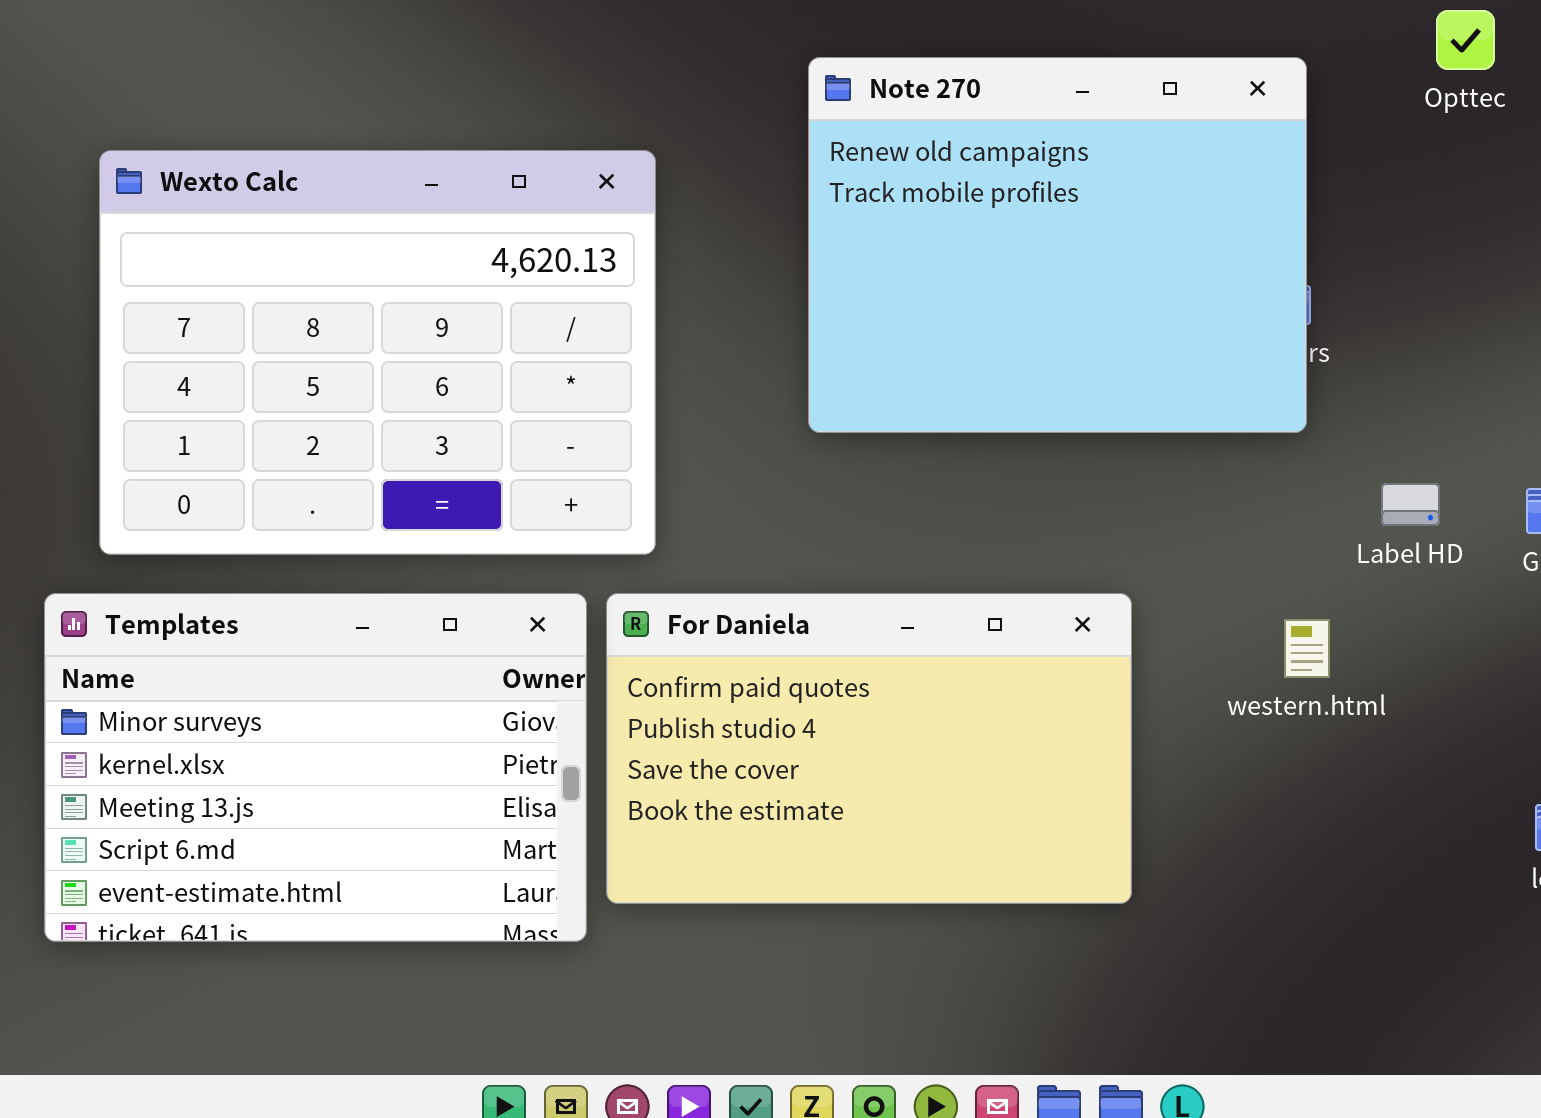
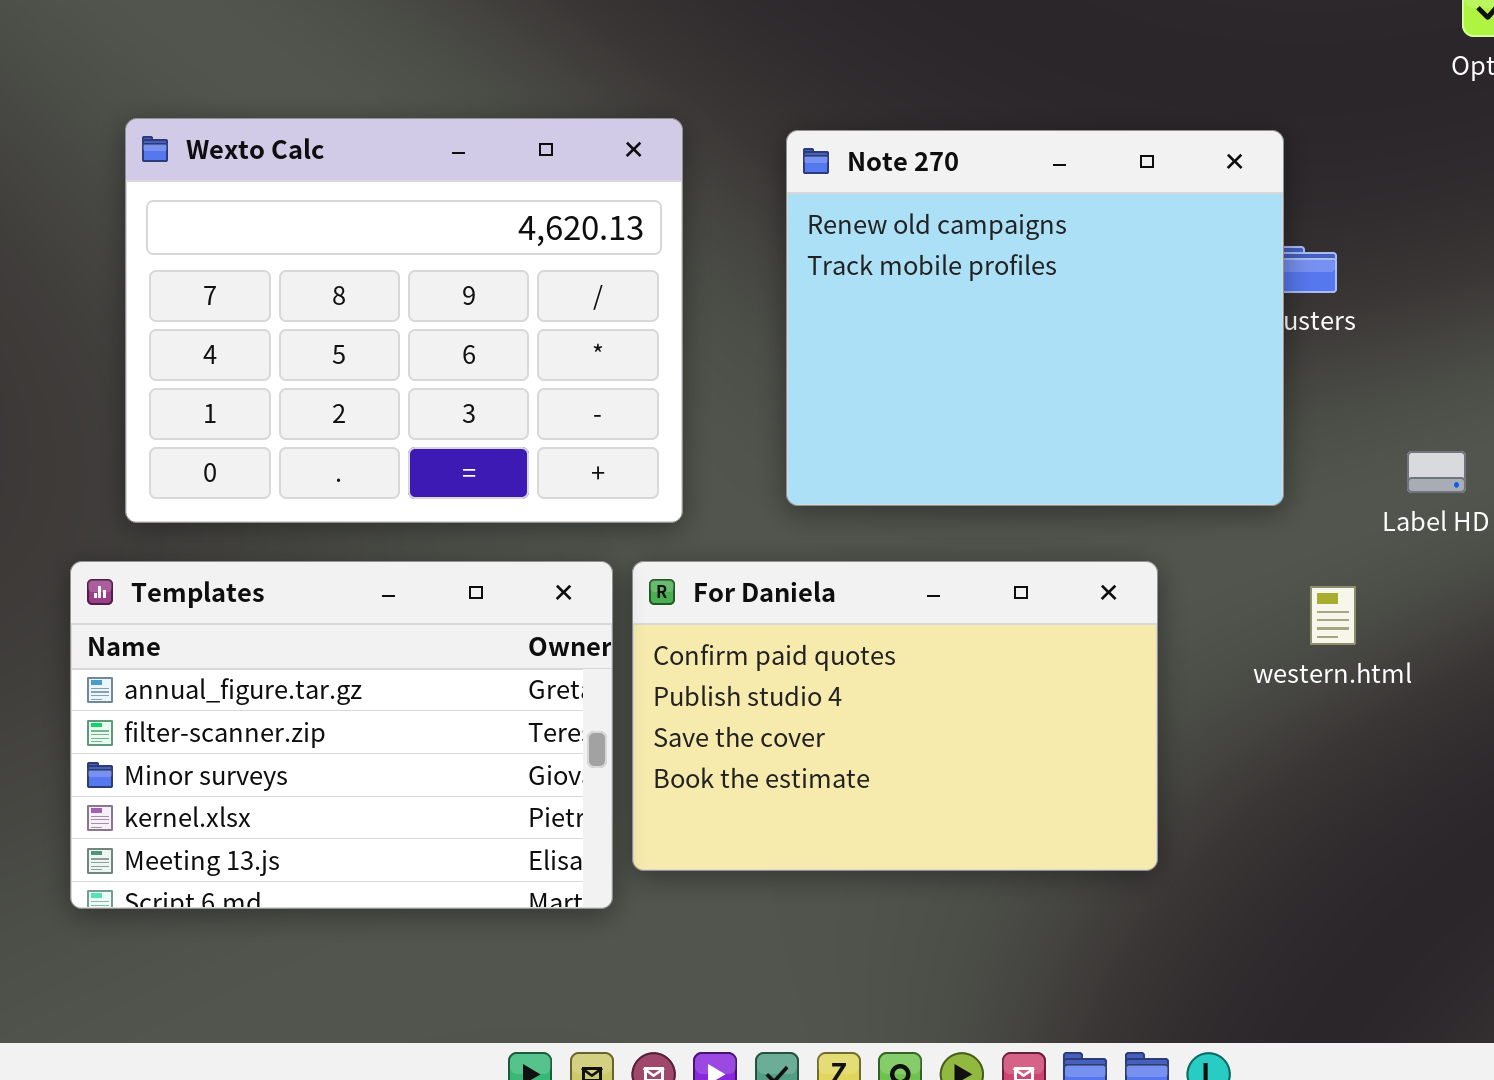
Note 270: [808,57,1307,433] -> [786,130,1284,506], moved
Templates: [44,593,587,942] -> [70,561,613,909], scrolled up 2 rows

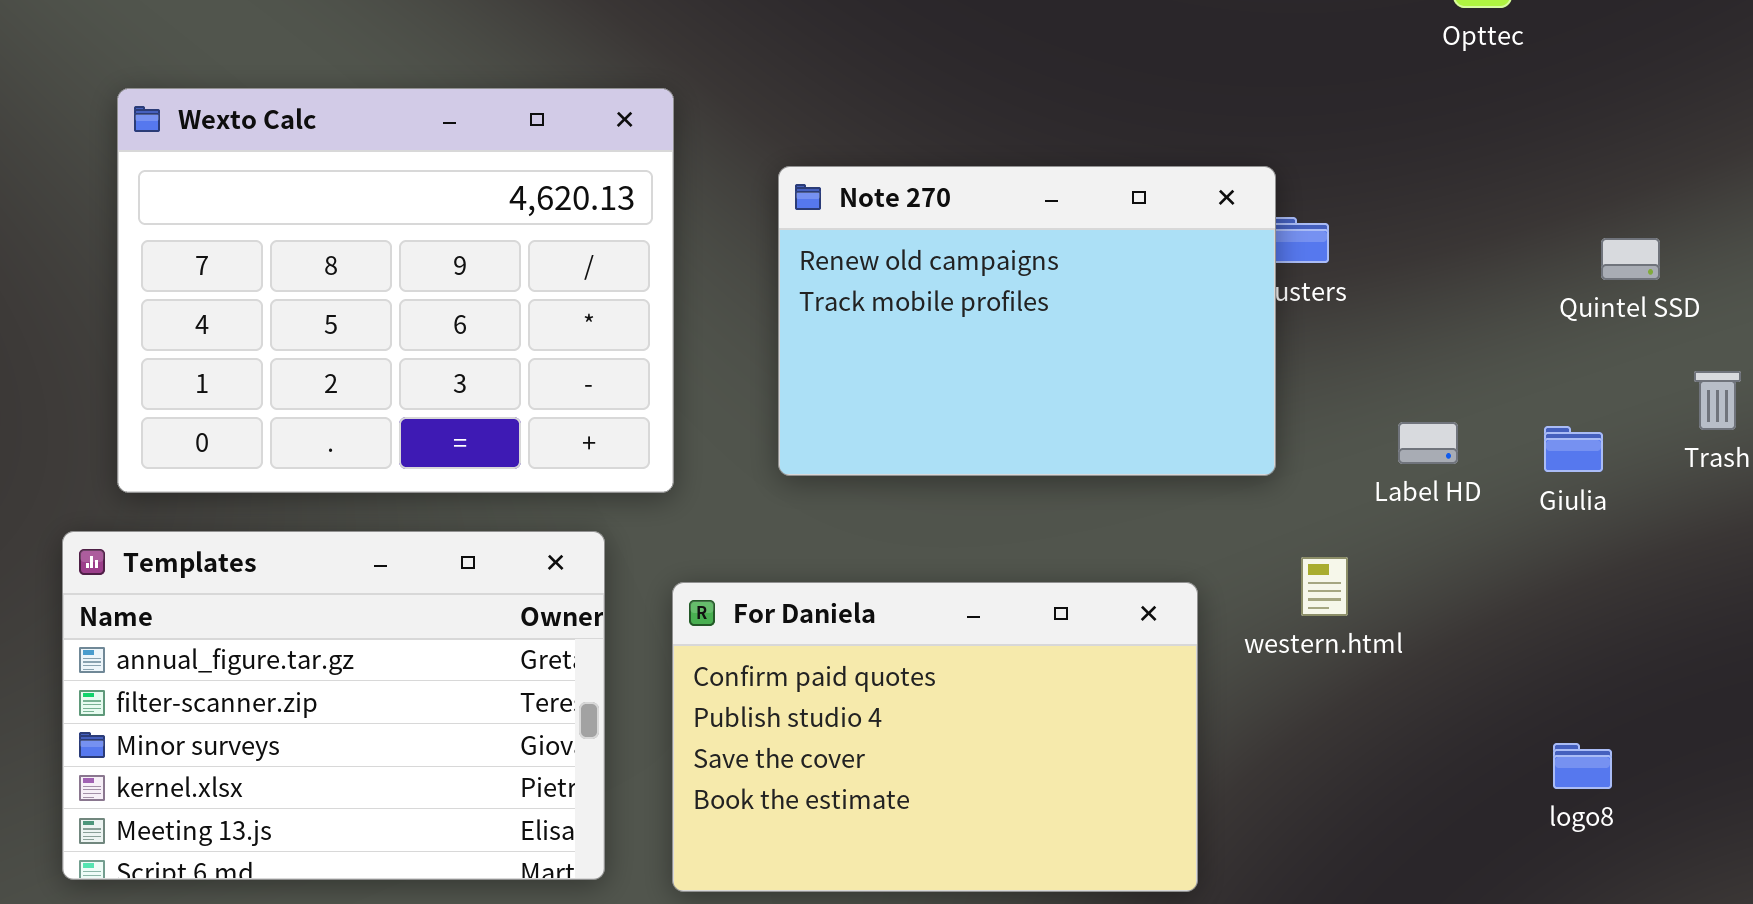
Note 270: [786,130,1284,506] -> [778,166,1276,476], resized
For Daniela: [632,561,1158,871] -> [672,582,1198,892], moved

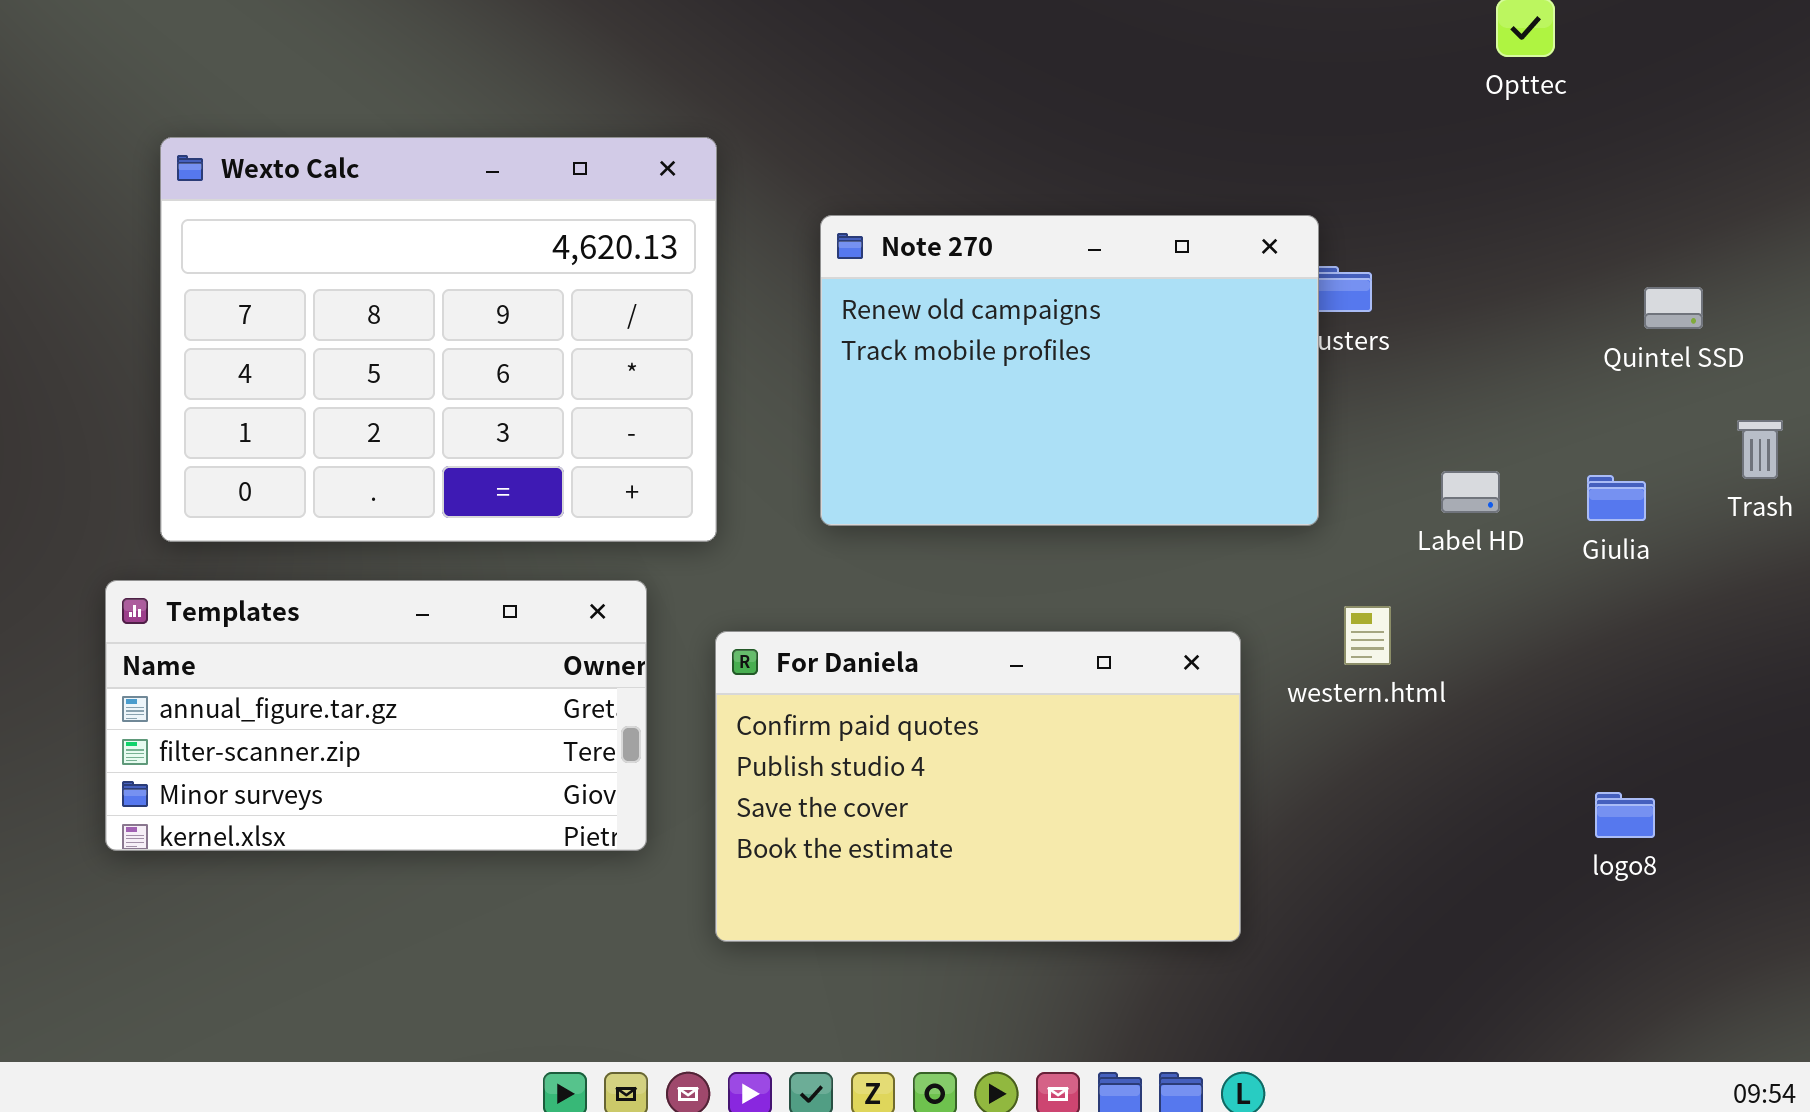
Templates: [62,531,605,880] -> [105,580,647,851], resized

